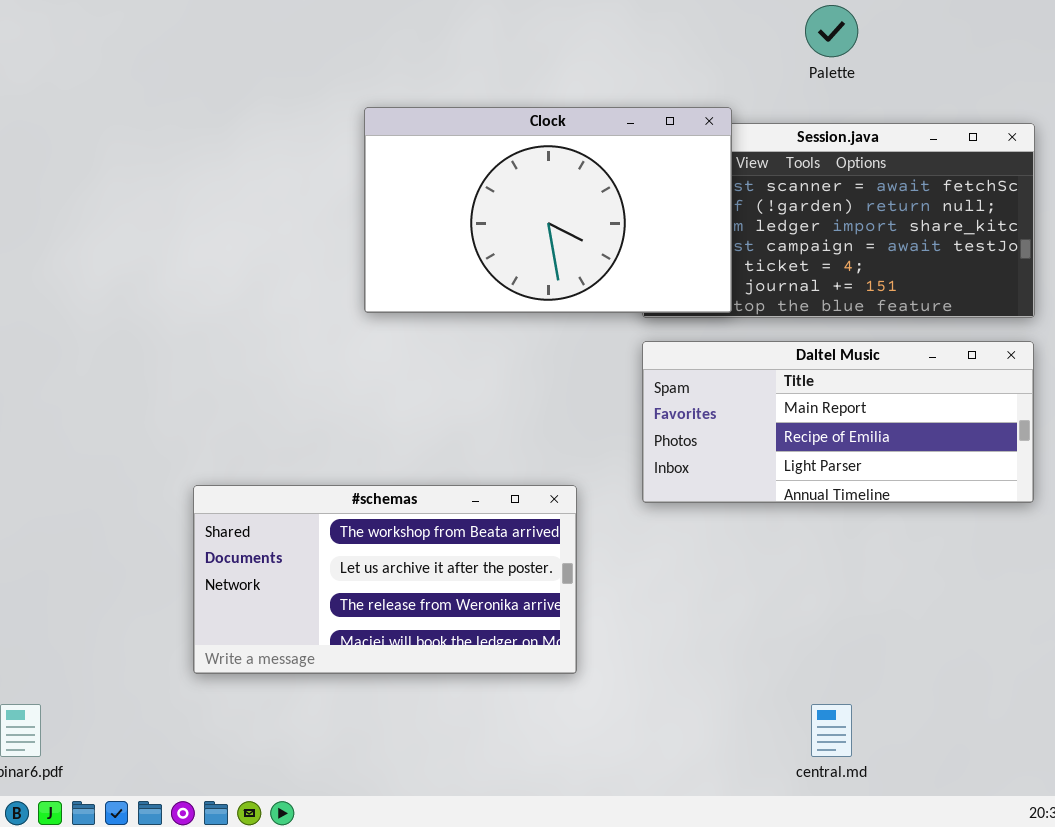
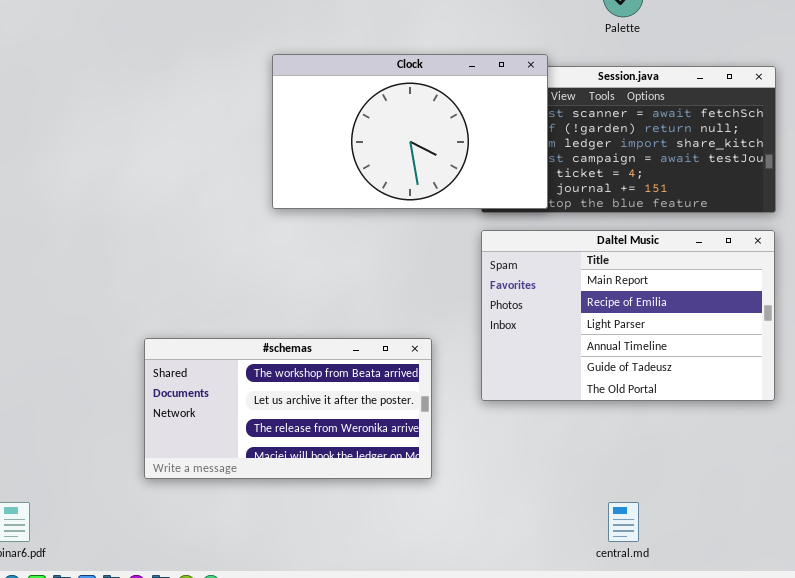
Daltel Music: [642,341,1034,503] -> [481,230,775,401], resized

